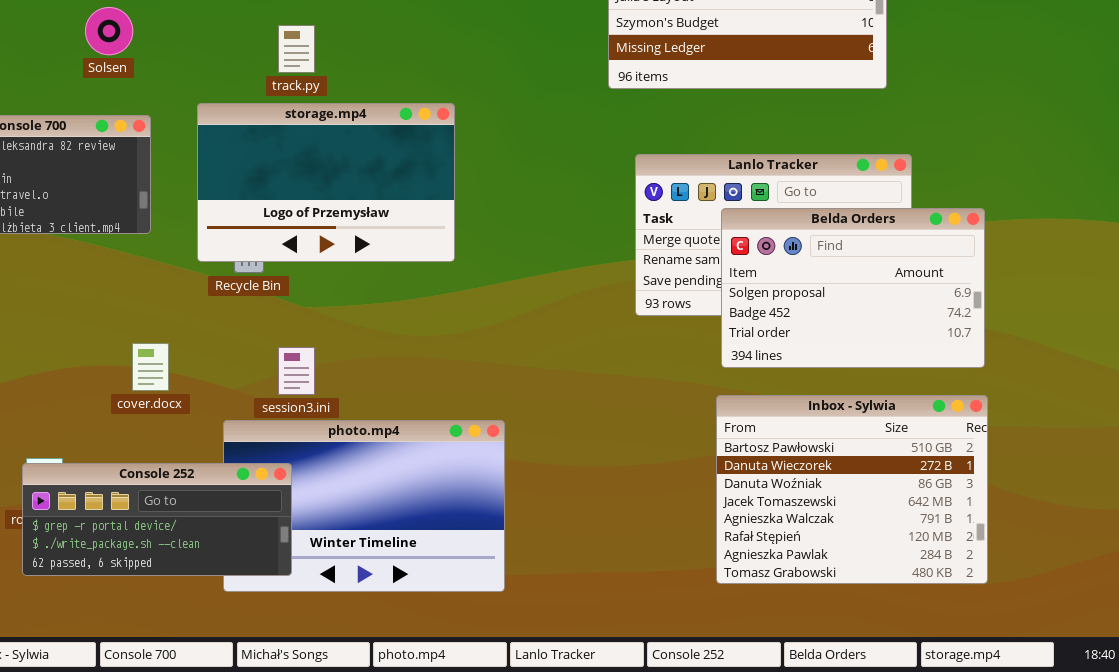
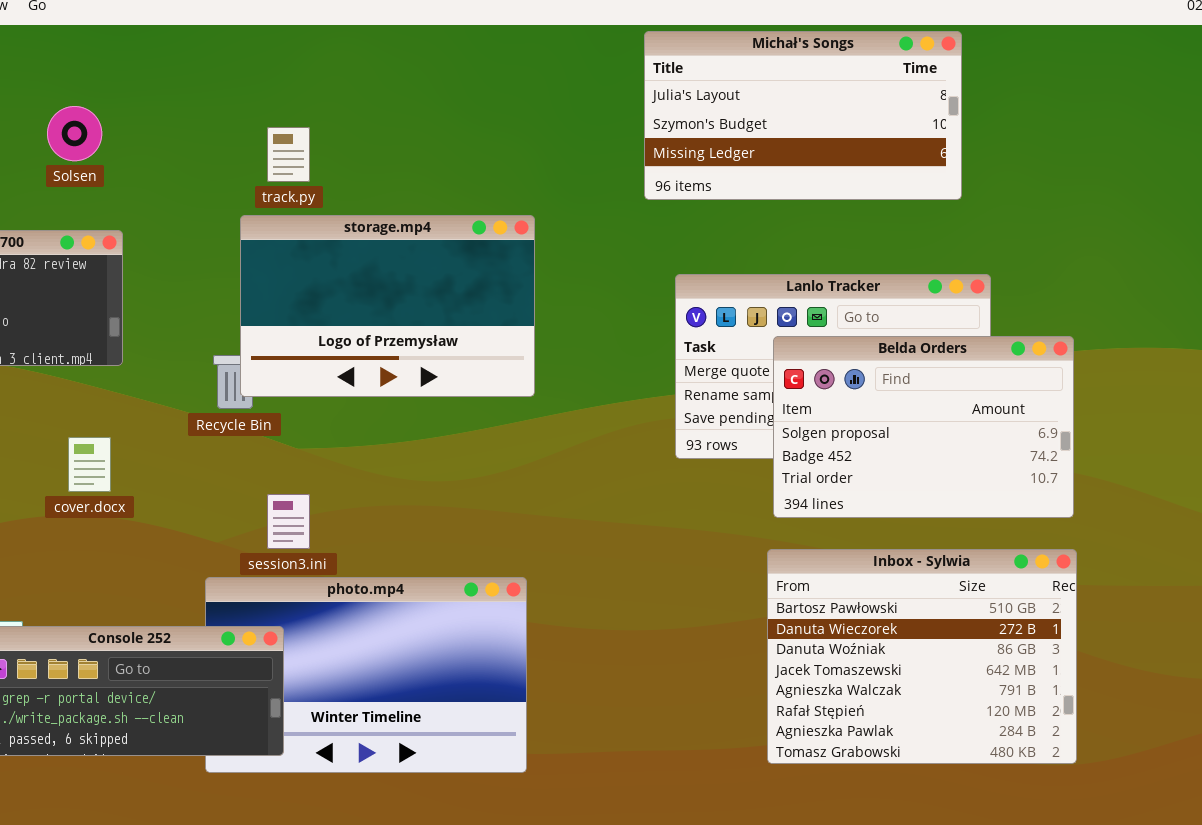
storage.mp4: [197,103,455,262] -> [240,215,535,397], moved
cover.docx: [132,343,169,391] -> [68,437,111,492], moved

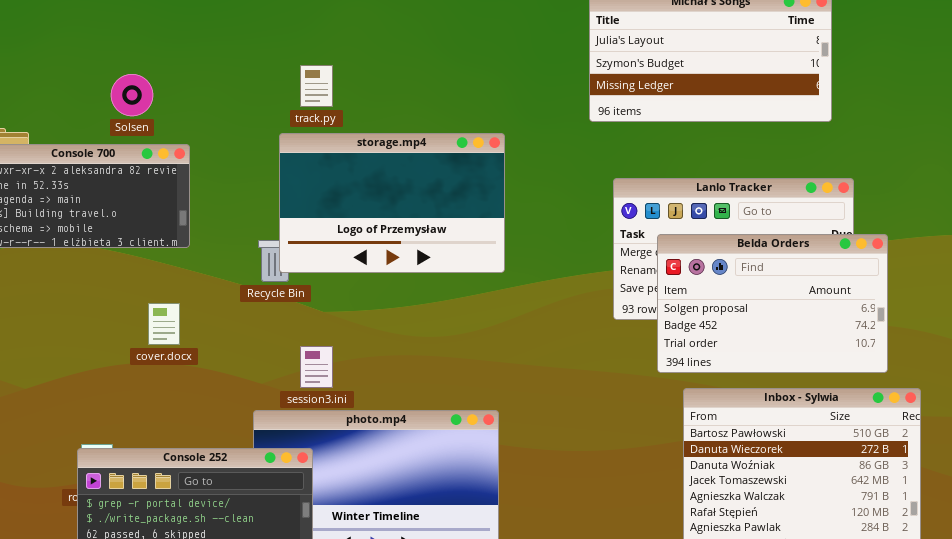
Solsen: [47,106,102,161] -> [111,74,153,116], moved
Belda Orders: [773,336,1074,518] -> [657,234,888,373], moved

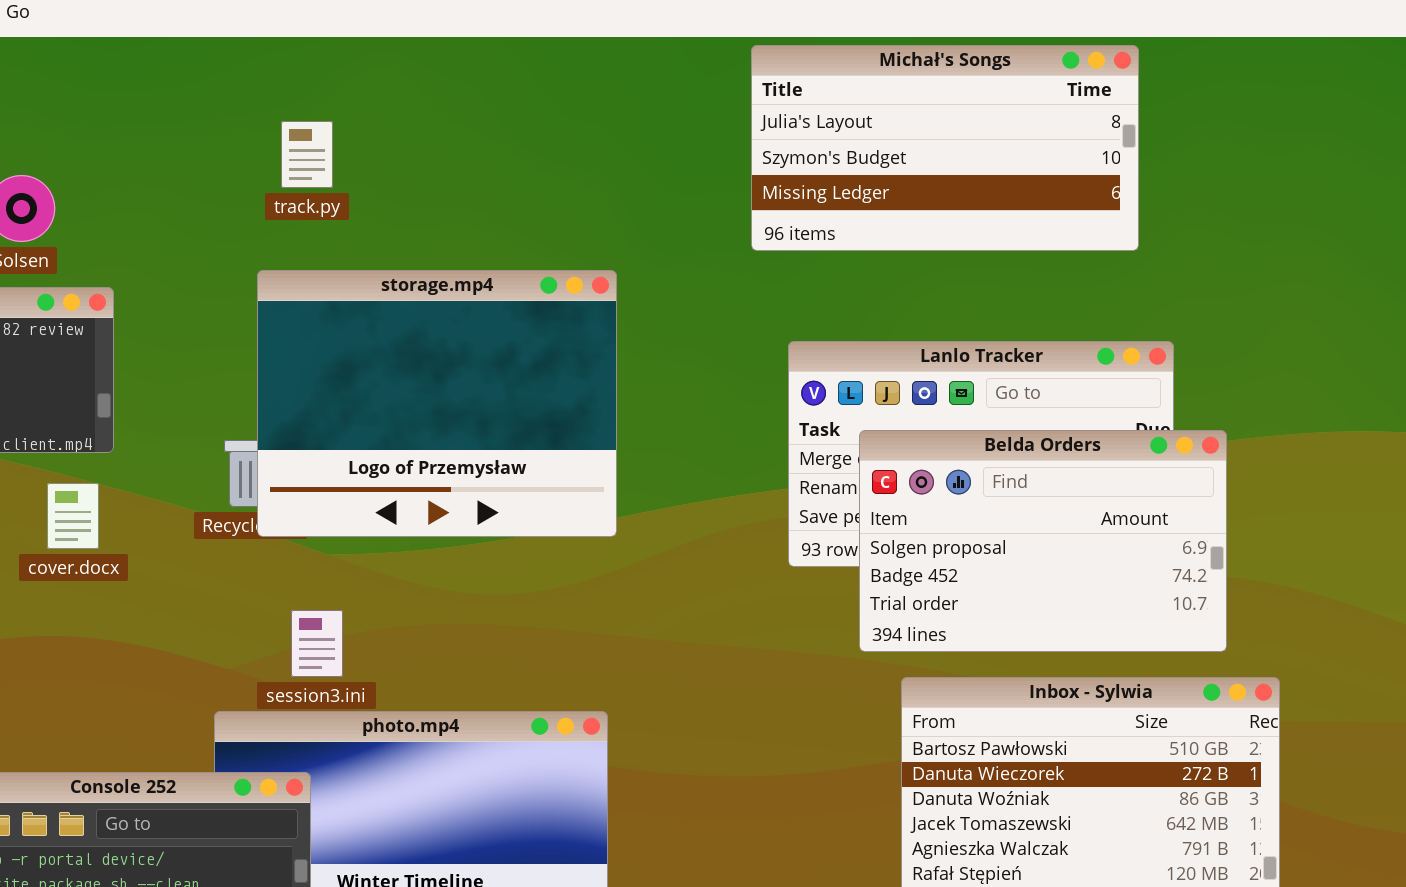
track.py: [300,65,333,107] -> [281,121,333,188], moved
storage.mp4: [279,133,505,273] -> [257,270,617,537], resized
cover.docx: [148,303,180,345] -> [47,483,99,549], moved

